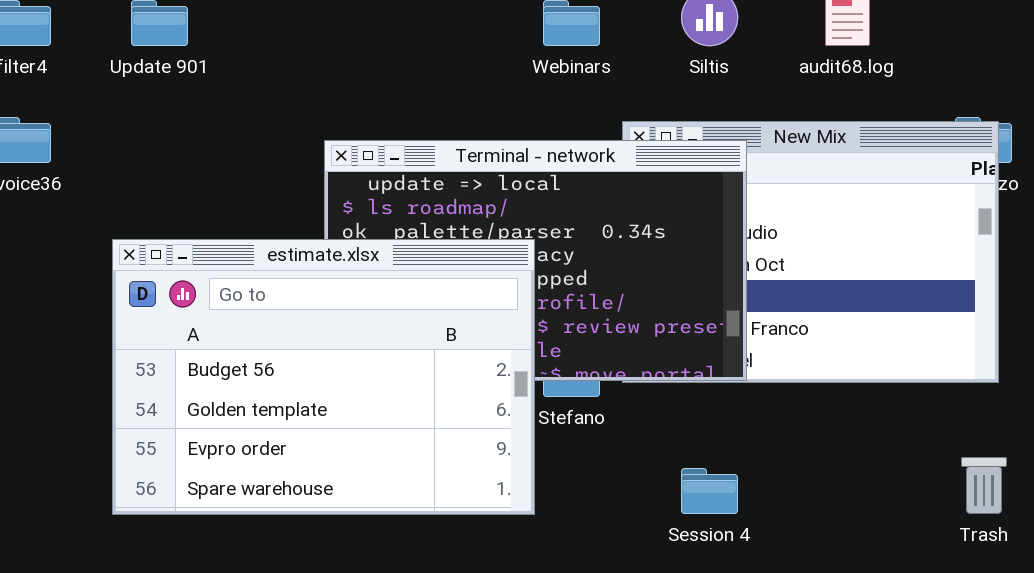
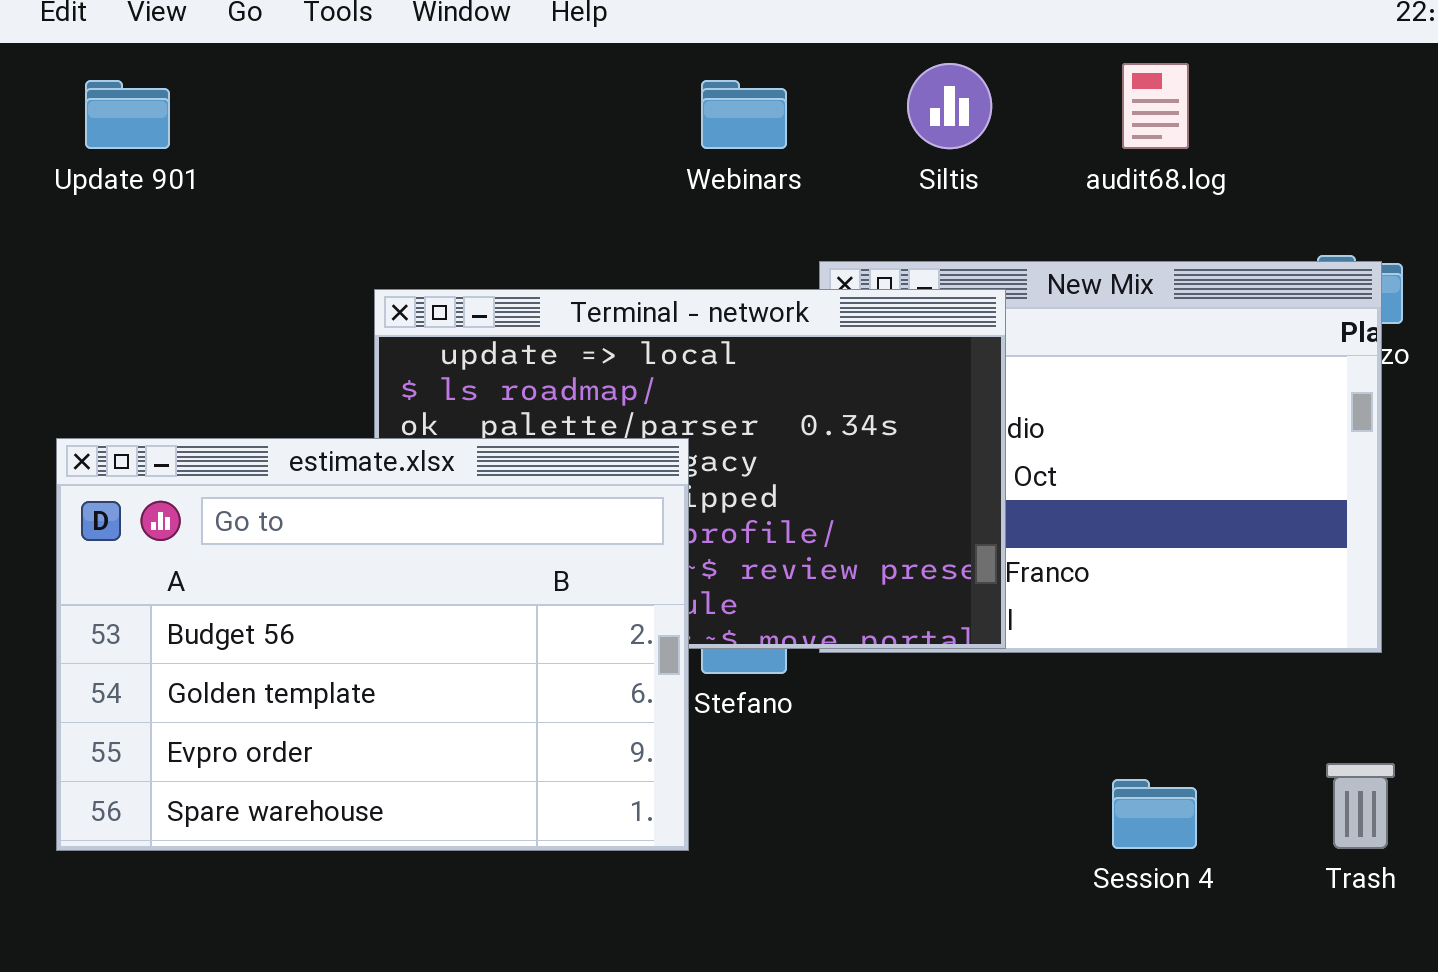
Session 4: [681,468,738,514] -> [1112,779,1197,849], moved

